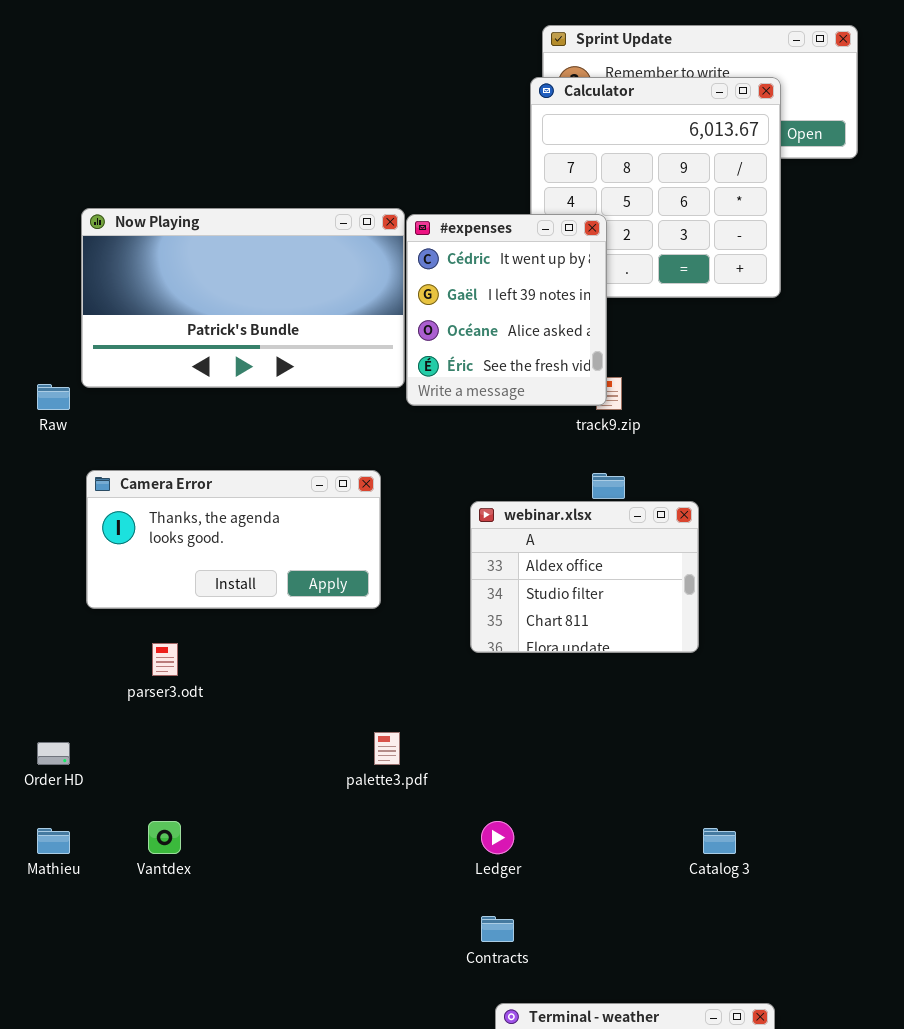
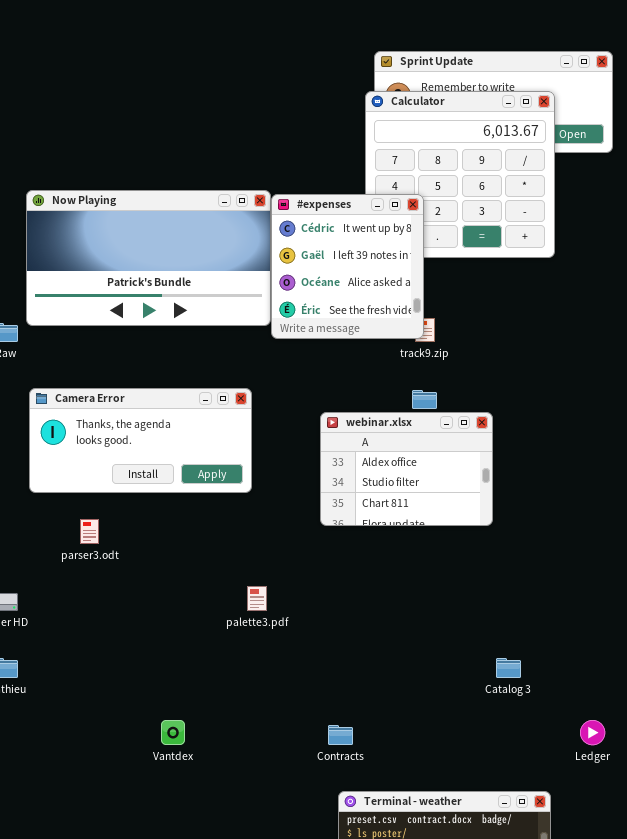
Vantdex: [148,821,181,854] -> [161,720,185,745], moved
Ledger: [481,821,514,854] -> [580,720,605,745], moved

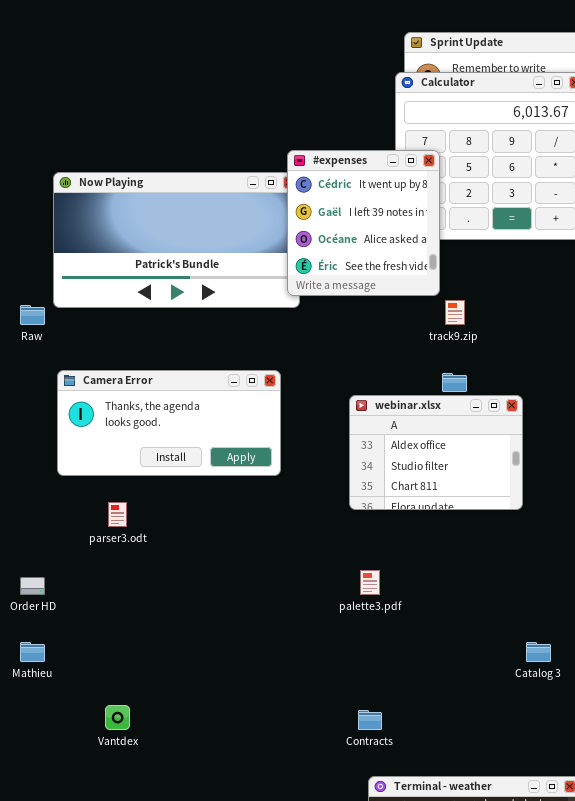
#expenses: [271,194,424,339] -> [287,150,440,296], moved
palette3.pdf: [247,586,267,611] -> [360,570,380,595], moved
Vantdex: [161,720,185,745] -> [105,705,130,730], moved

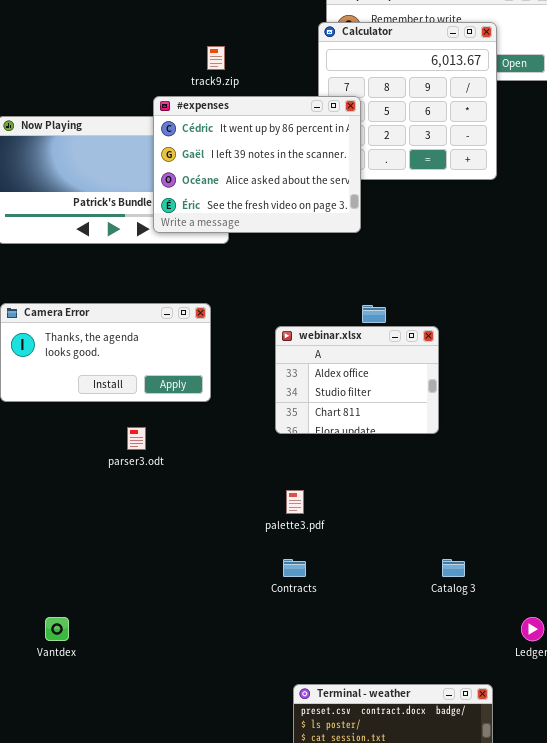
#expenses: [287,150,440,296] -> [153,96,361,233], resized
track9.zip: [445,300,465,325] -> [207,46,225,70], moved
parser3.odt: [108,502,127,527] -> [127,427,146,450], moved
Contracts: [358,710,382,730] -> [283,559,306,577], moved

